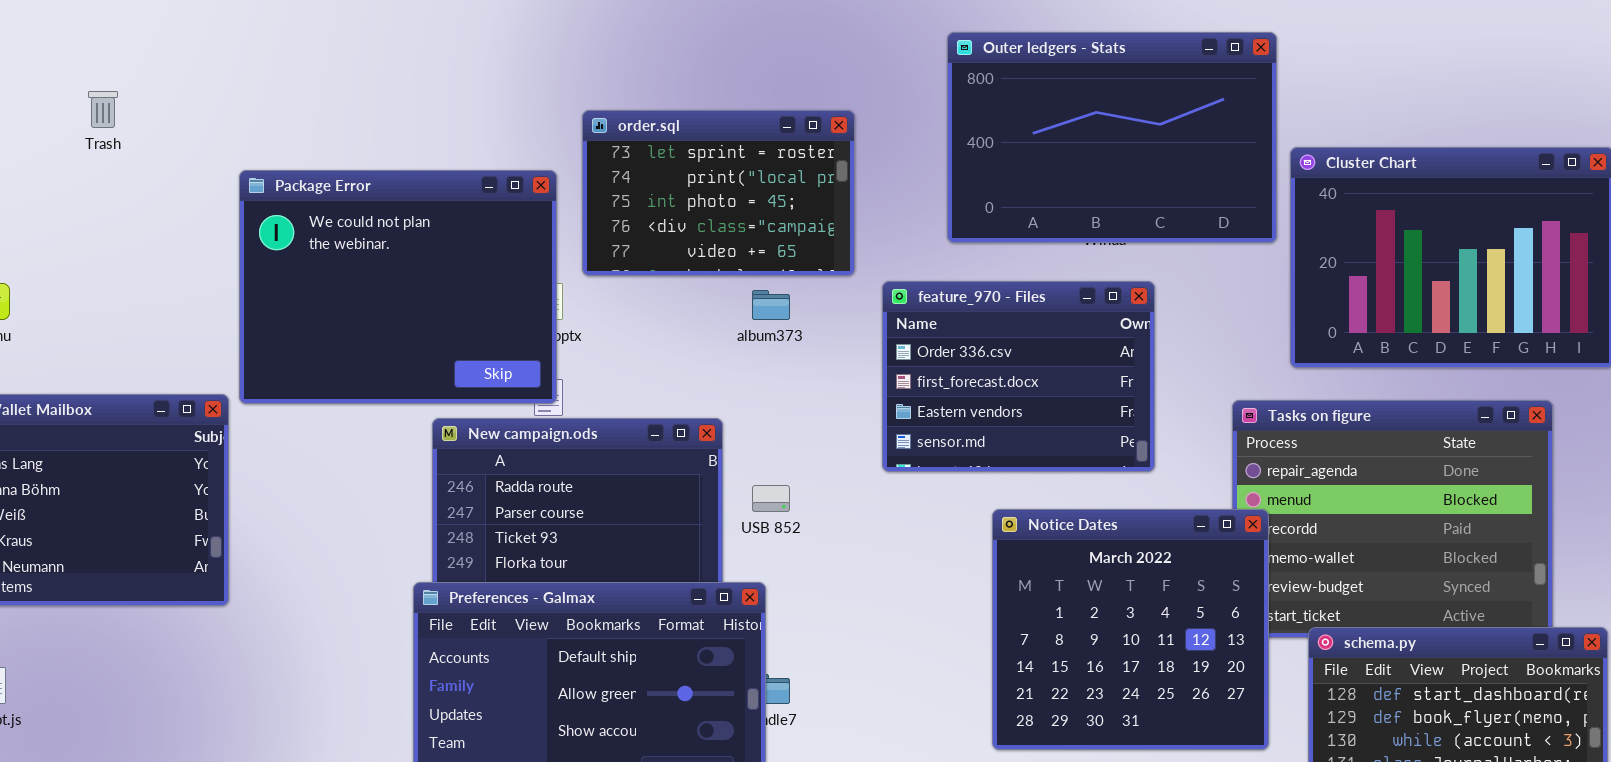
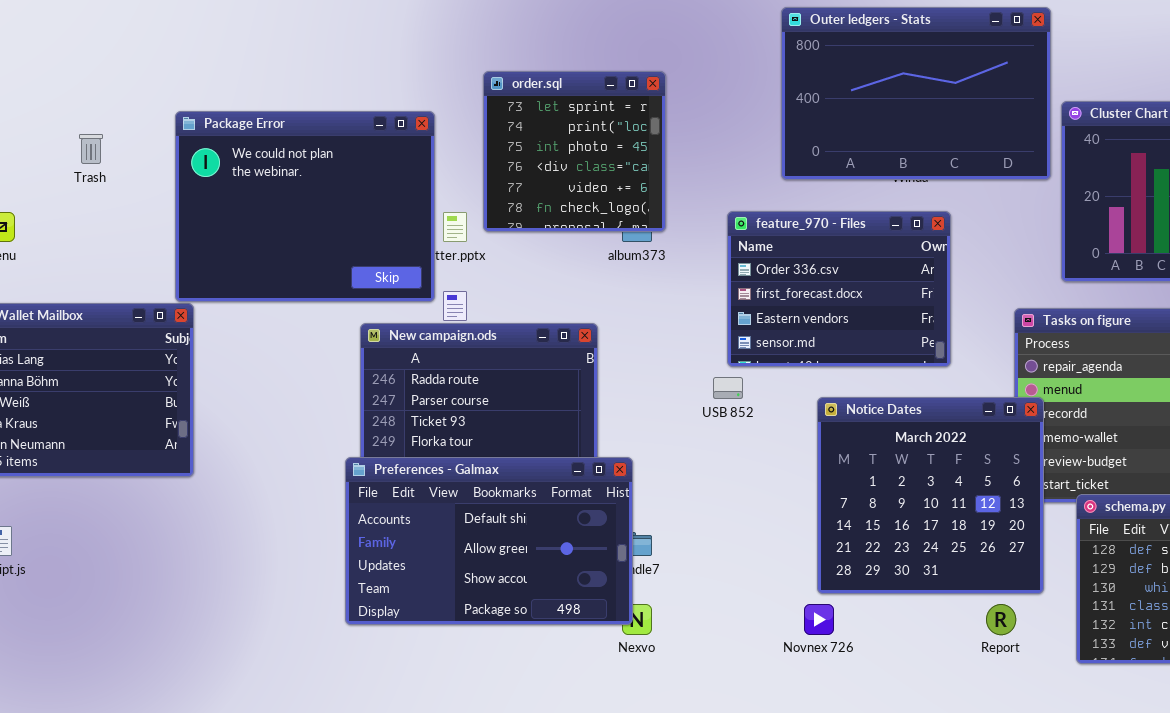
Trash: [88,91,118,128] -> [79,134,103,164], moved
order.sql: [582,110,855,276] -> [483,71,666,232], resized
Package Error: [239,170,557,404] -> [175,111,435,302], moved
USB 852: [752,485,790,512] -> [713,377,743,399], moved

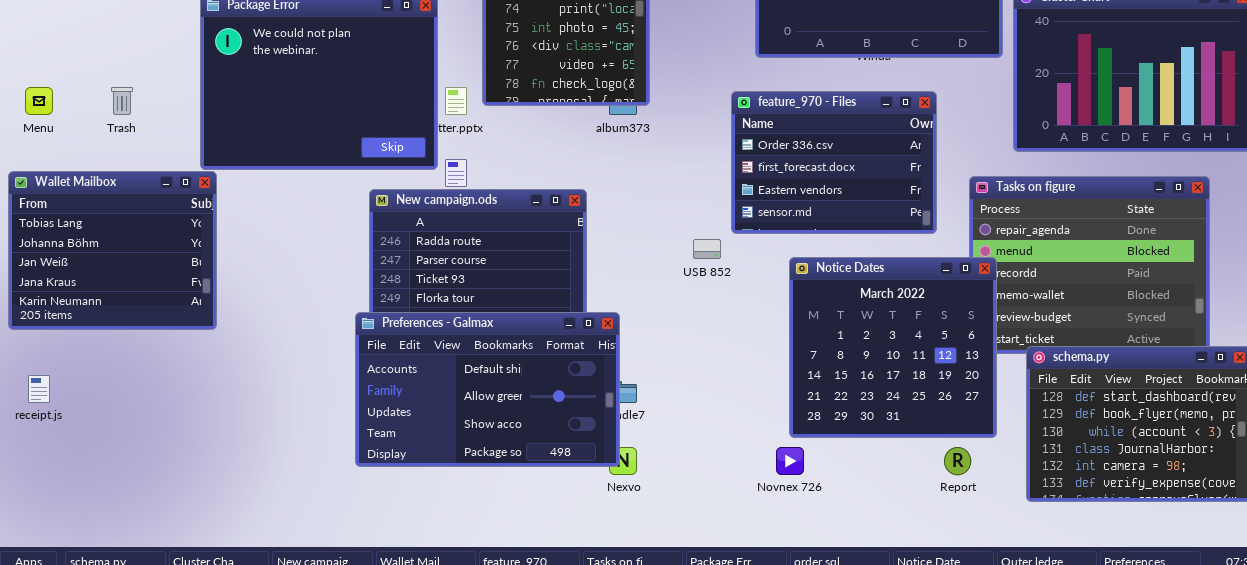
Trash: [79,134,103,164] -> [111,87,133,115], moved
feature_970 - Files: [727,211,951,367] -> [731,91,937,234], moved

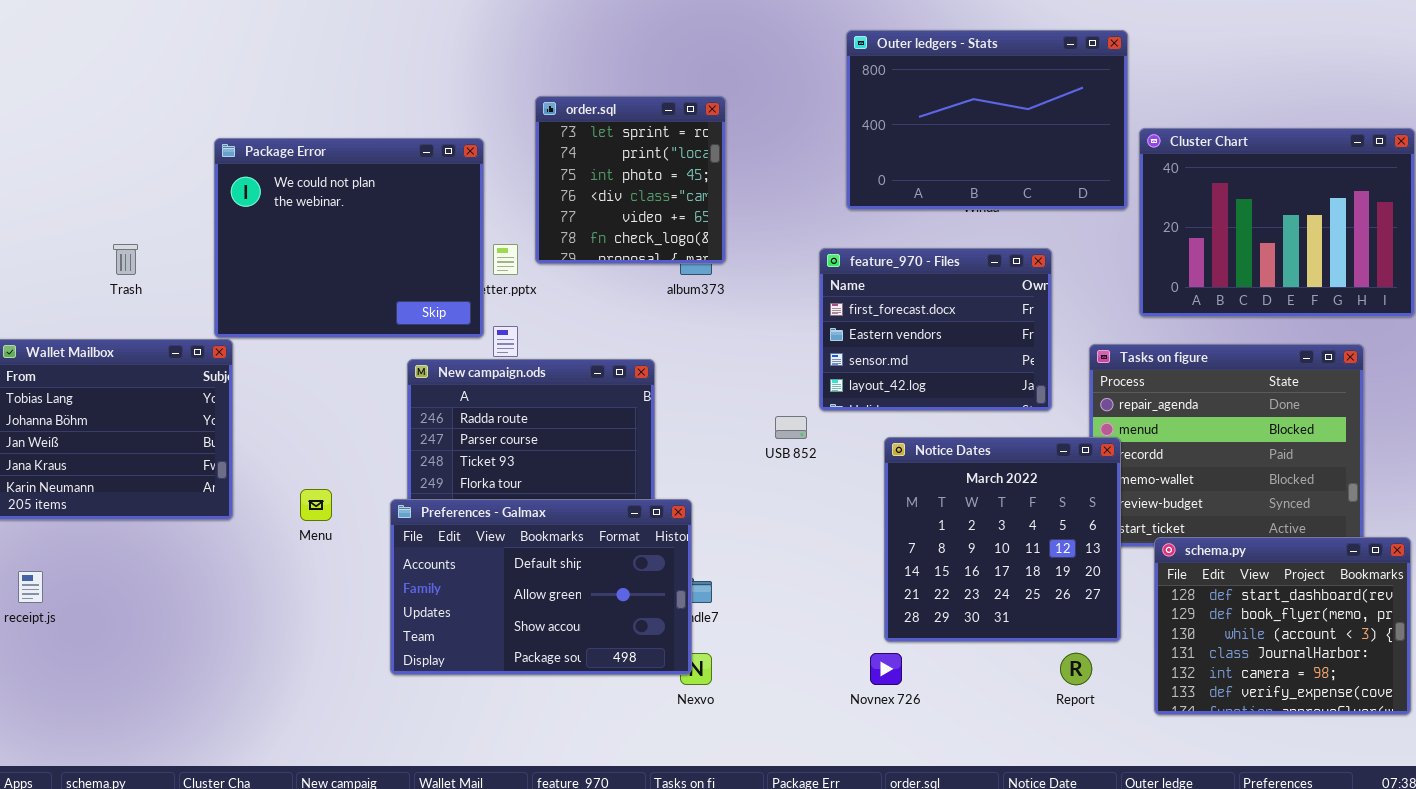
Menu: [25,87,53,115] -> [300,489,332,521], moved
feature_970 - Files: [731,91,937,234] -> [819,248,1052,411], scrolled down 1 row

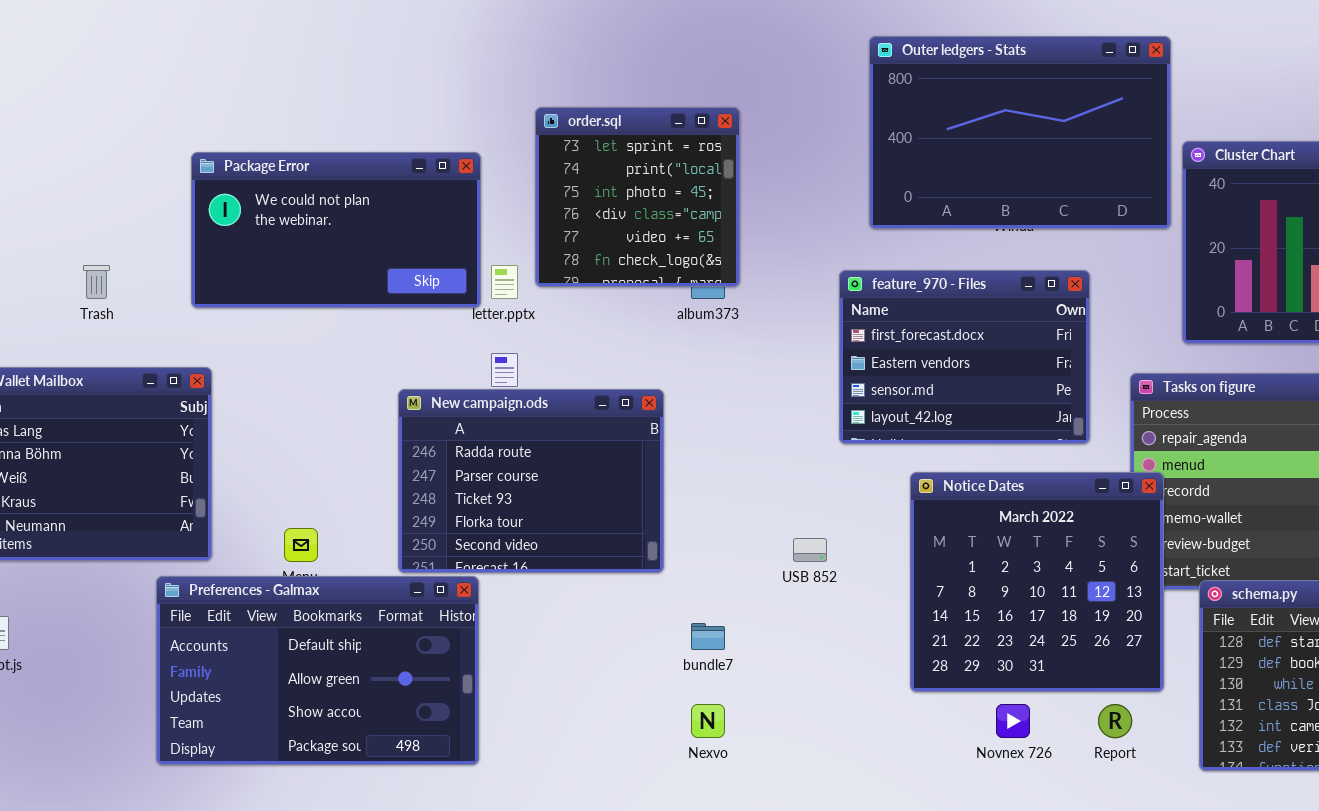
Package Error: [214,138,484,338] -> [191,152,481,308], resized
USB 852: [775,416,807,439] -> [793,538,827,562], moved
Preferences - Galmax: [390,499,692,675] -> [156,576,479,765], moved
Novnex 726: [870,653,902,685] -> [996,704,1030,738], moved

